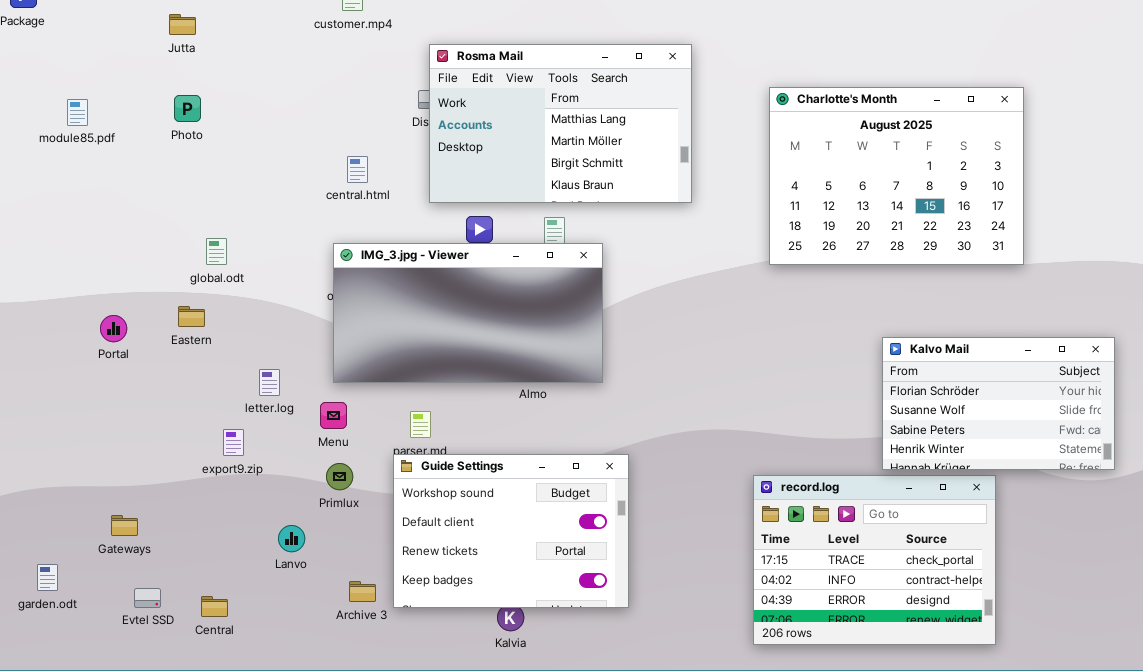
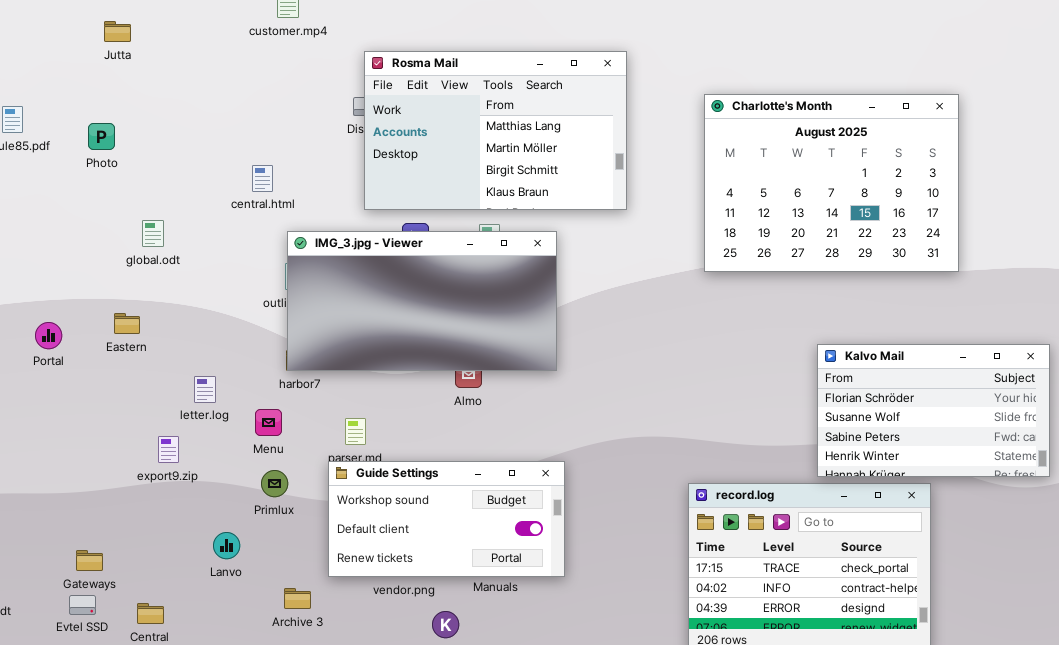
Photo: [174,95,201,122] -> [88,123,115,150], moved
central.html: [347,156,368,183] -> [252,165,273,192], moved
global.odt: [206,238,227,265] -> [142,220,164,247], moved
IMG_3.jpg - Viewer: [333,243,603,383] -> [287,231,557,371], moved
Guide Settings: [393,454,629,608] -> [328,461,565,577], resized
Gateways: [111,515,138,536] -> [76,550,103,571], moved

